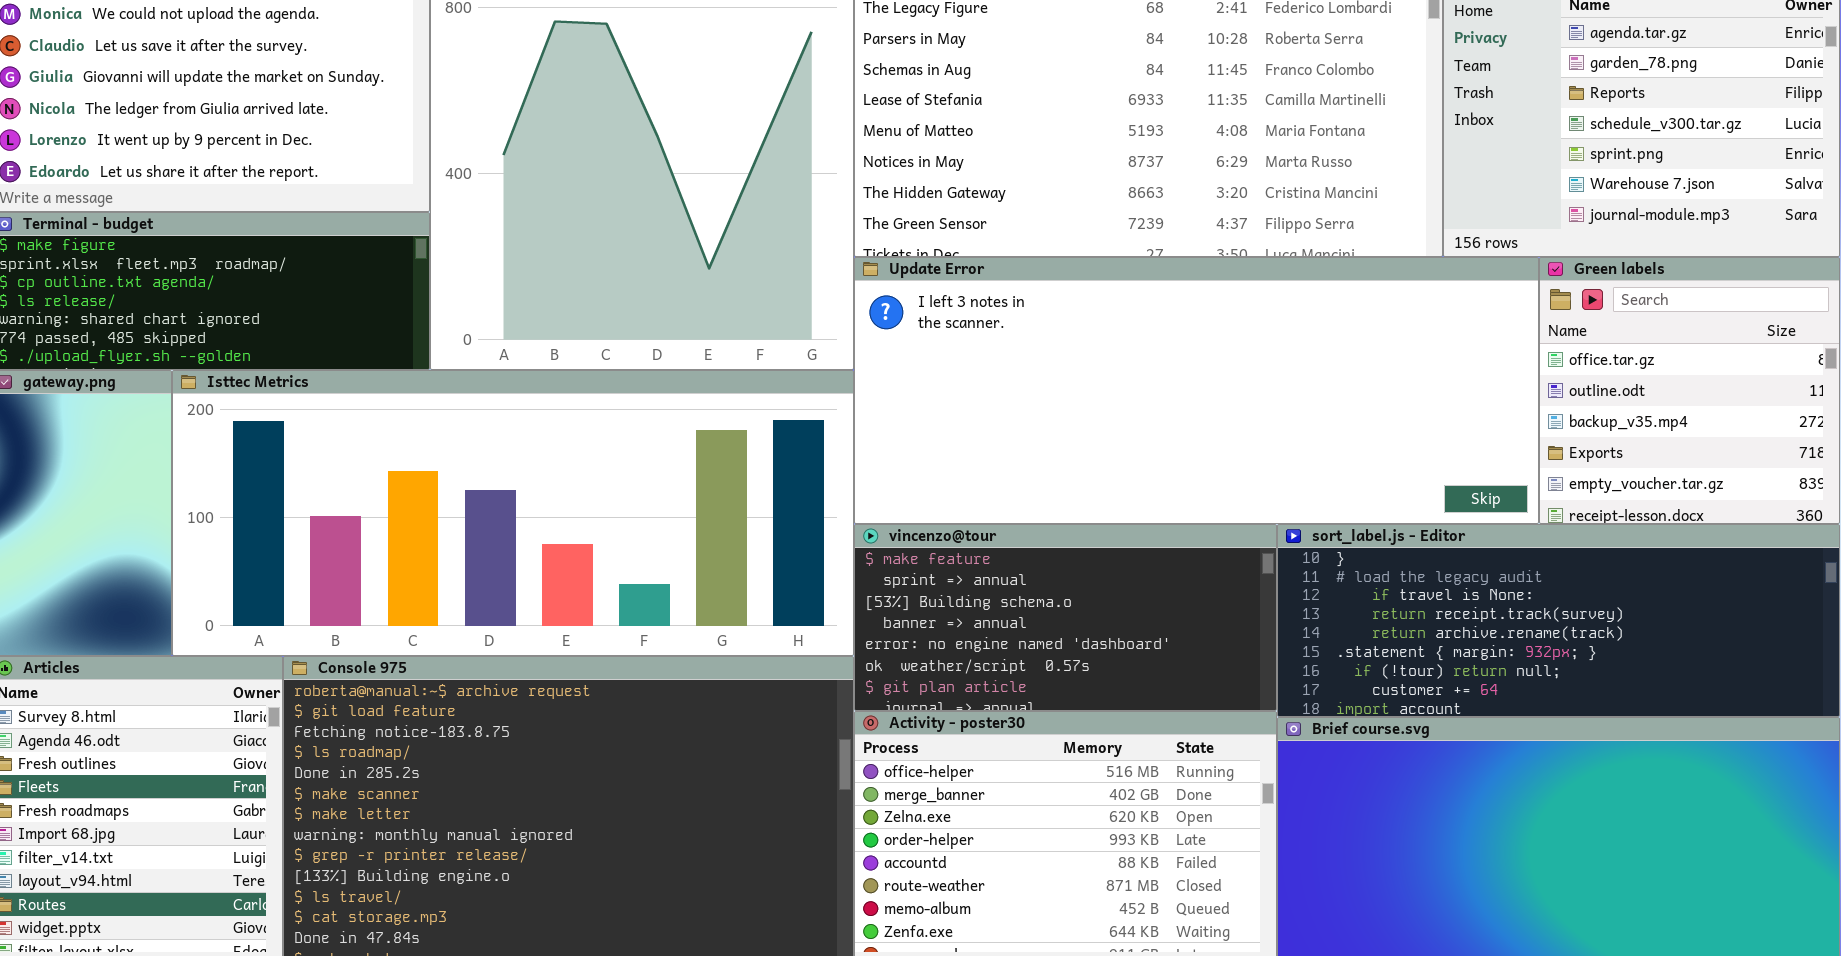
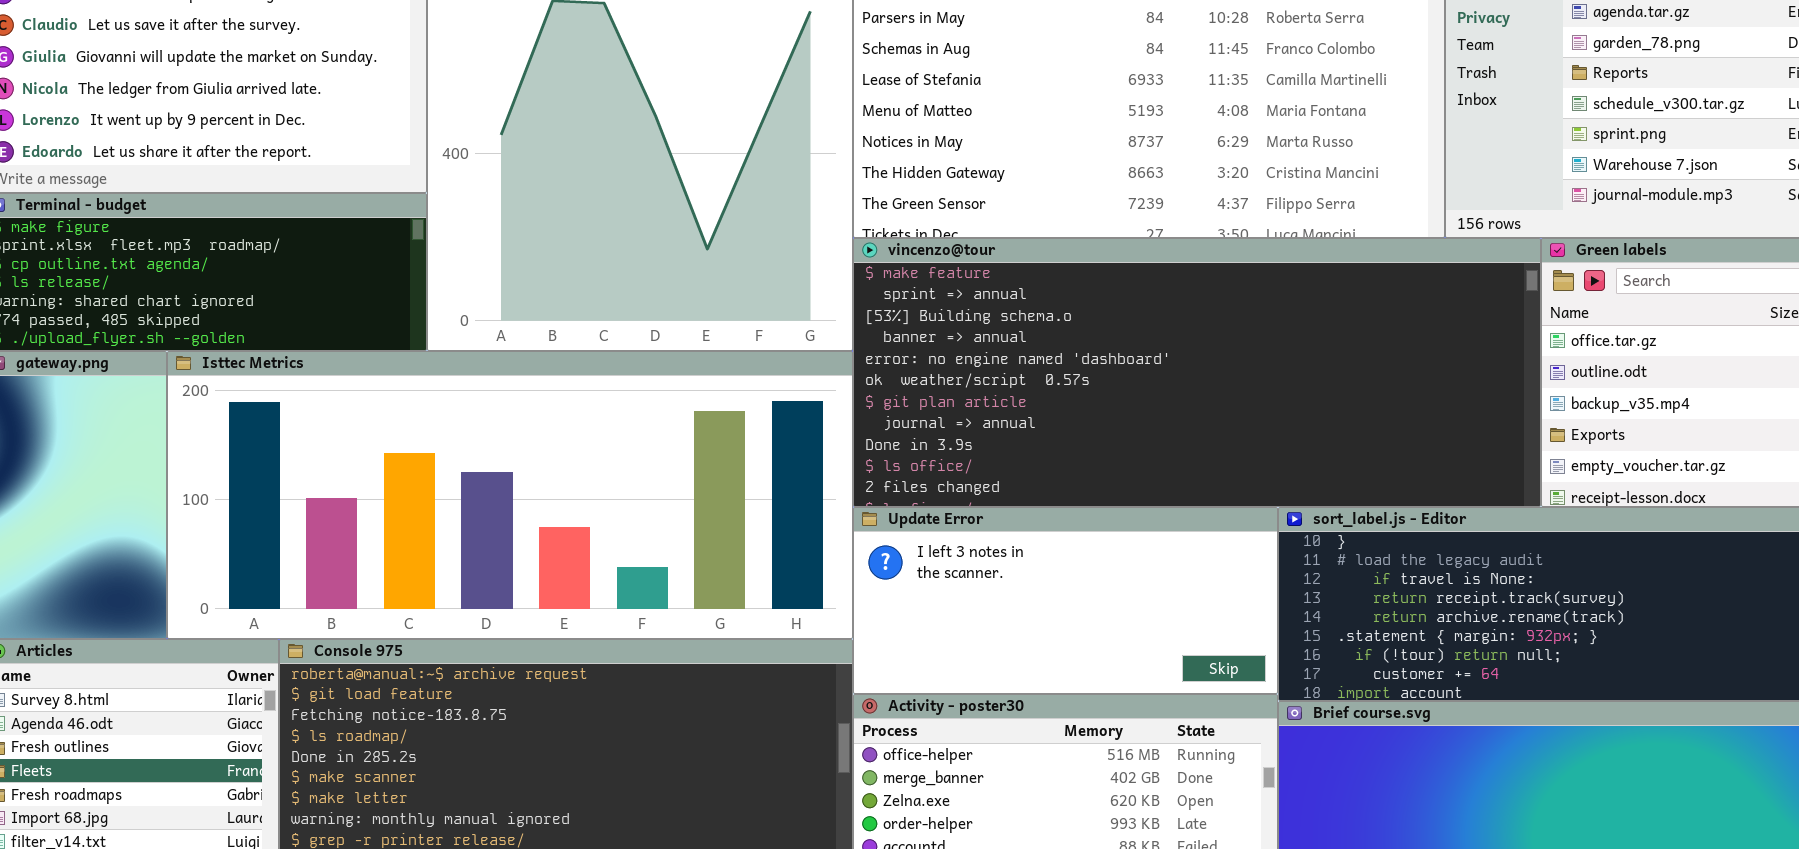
Update Error: [854,257,1539,524] -> [853,507,1278,694], moved, resized
vincenzo@tour: [854,524,1277,711] -> [853,238,1541,507], moved, resized

